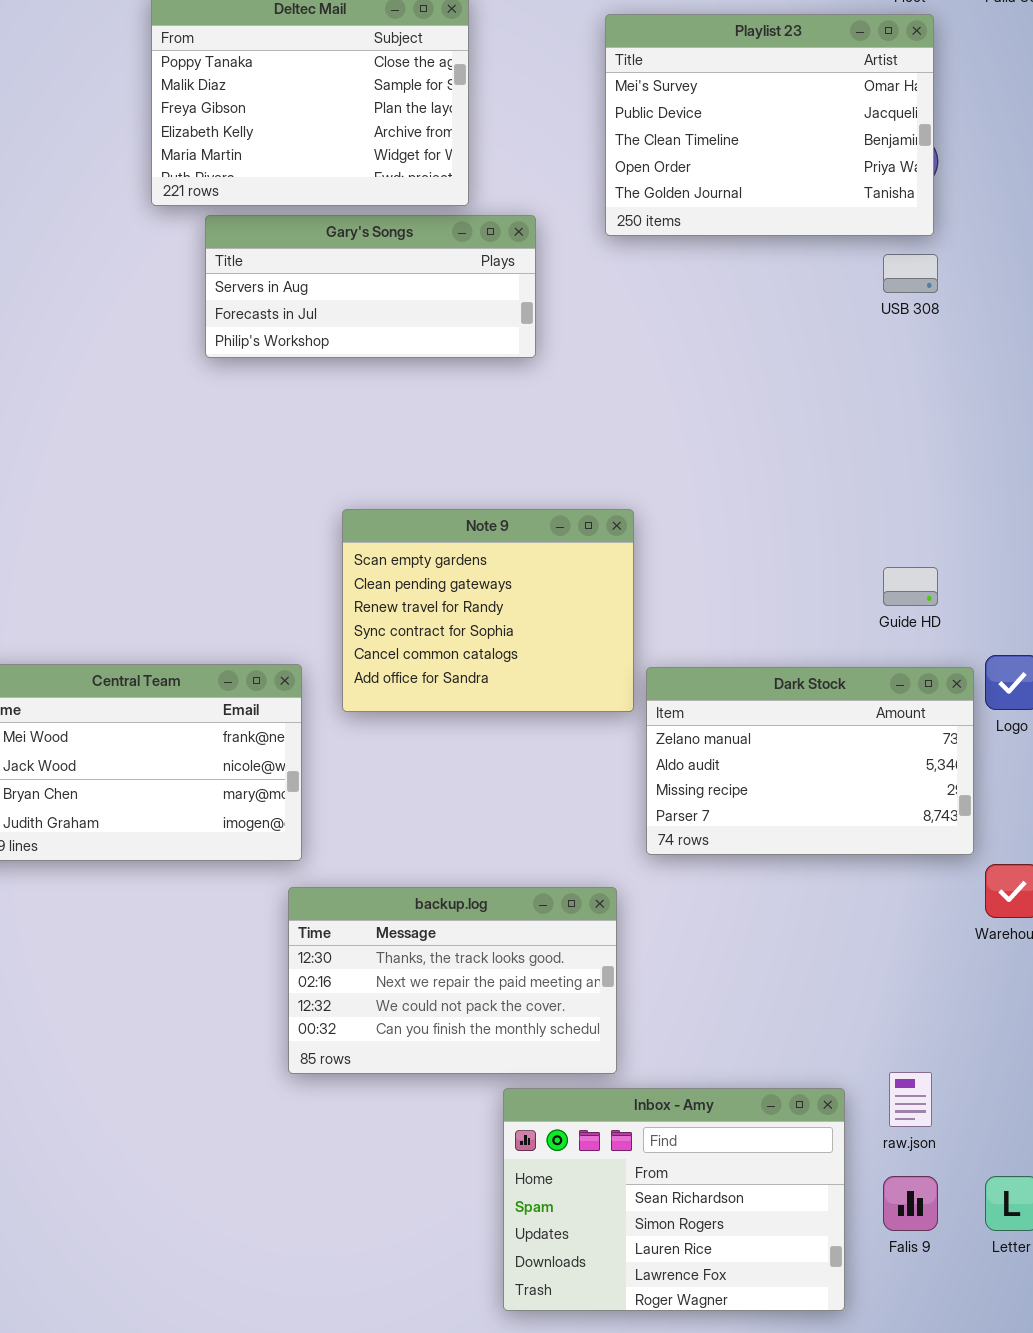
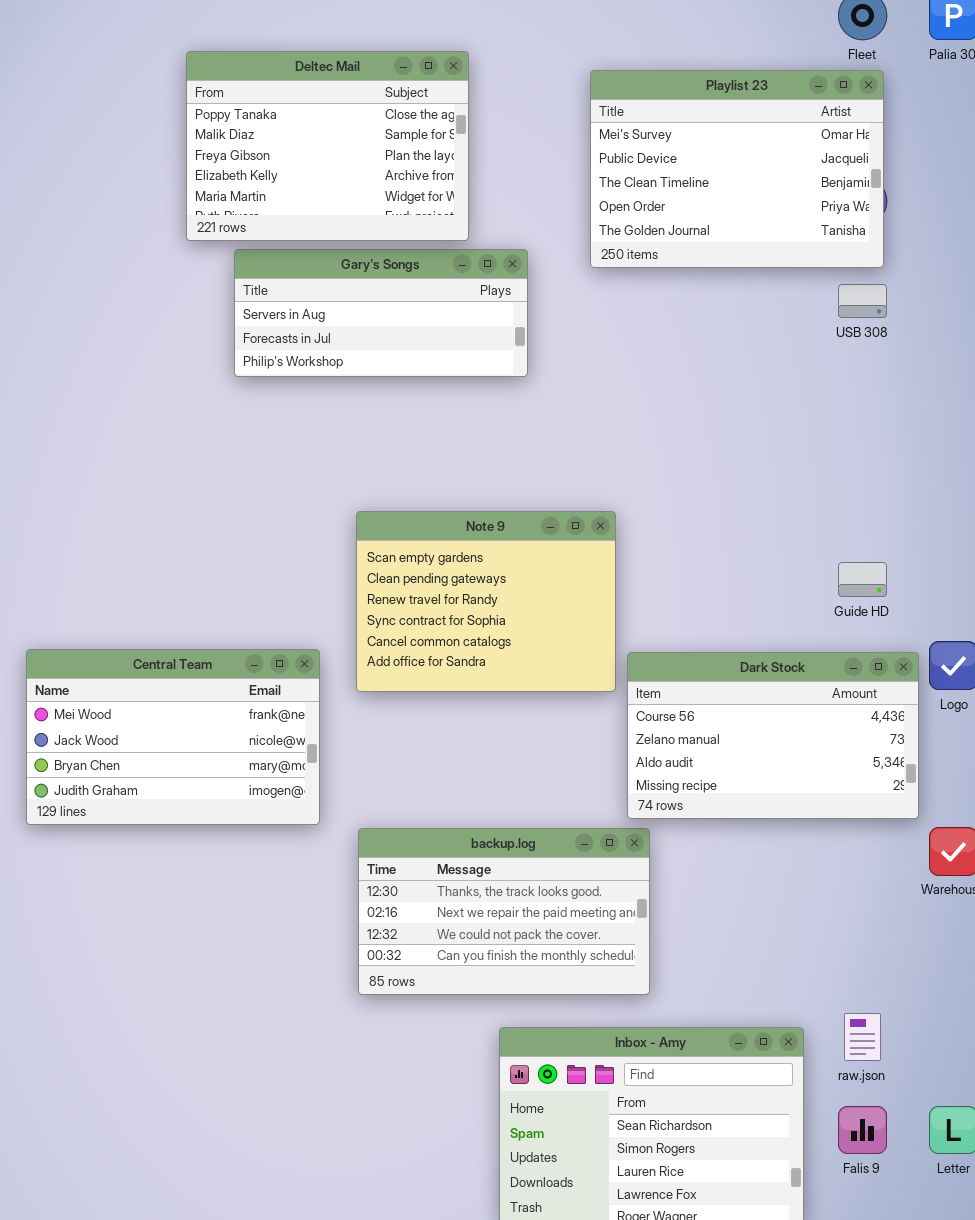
Dark Stock: [646,667,974,855] -> [627,652,919,819], scrolled up 1 row
backup.log: [288,887,617,1074] -> [358,828,650,995], moved

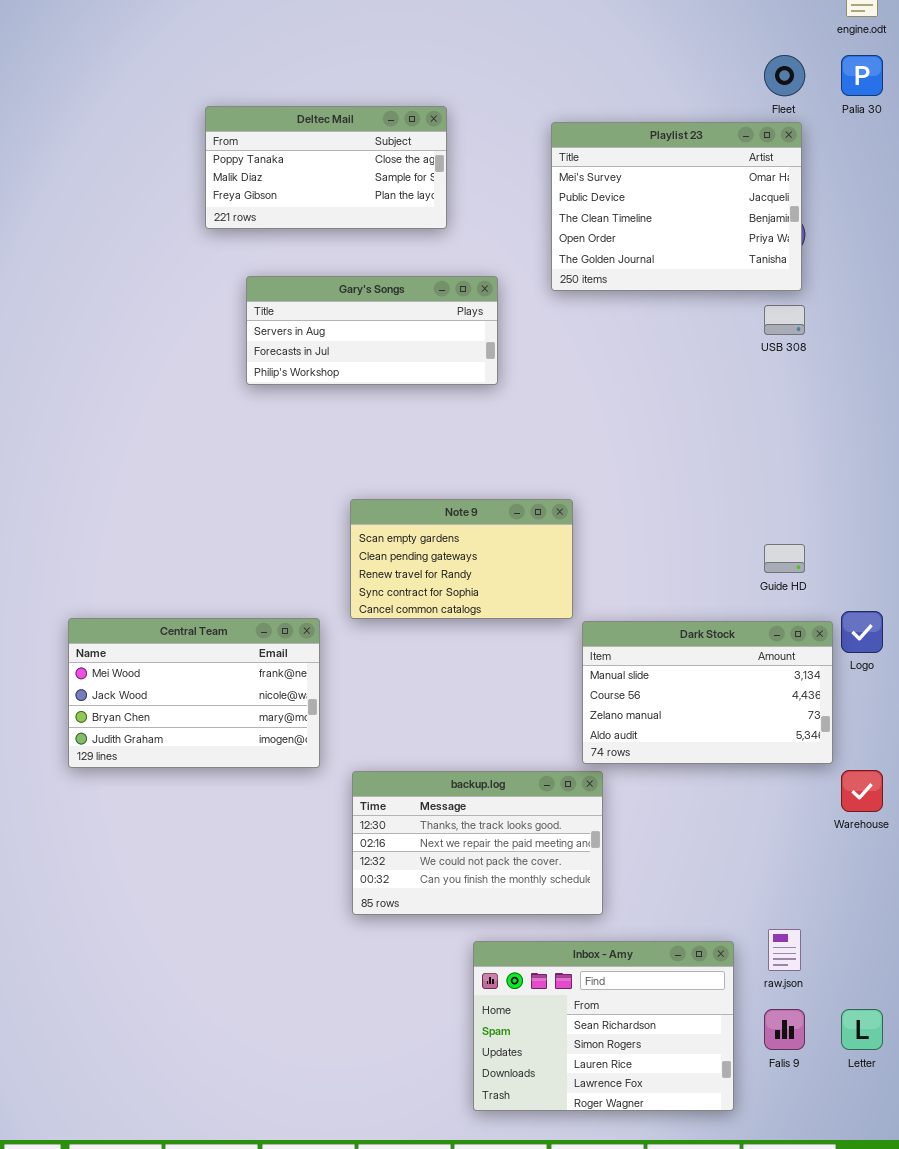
Deltec Mail: [186,51,469,241] -> [205,106,447,229], resized
Note 9: [356,511,616,692] -> [350,499,573,619], resized
Dark Stock: [627,652,919,819] -> [582,621,833,764], scrolled up 1 row

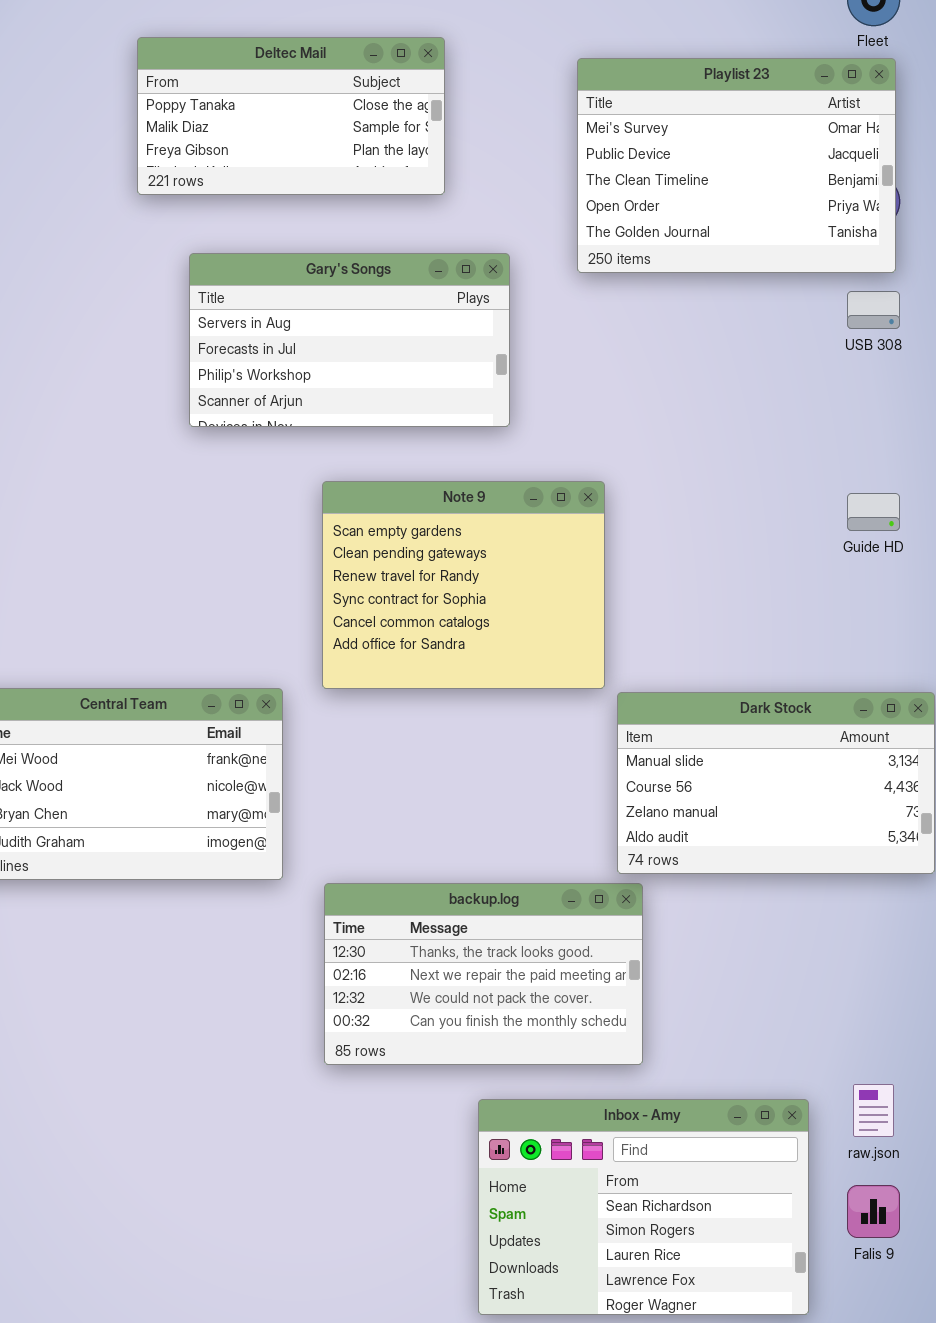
Gary's Songs: [246,276,498,385] -> [189,253,510,427], resized
Note 9: [350,499,573,619] -> [322,481,605,689], resized
Guide HD: [764,544,805,573] -> [847,493,900,531], moved

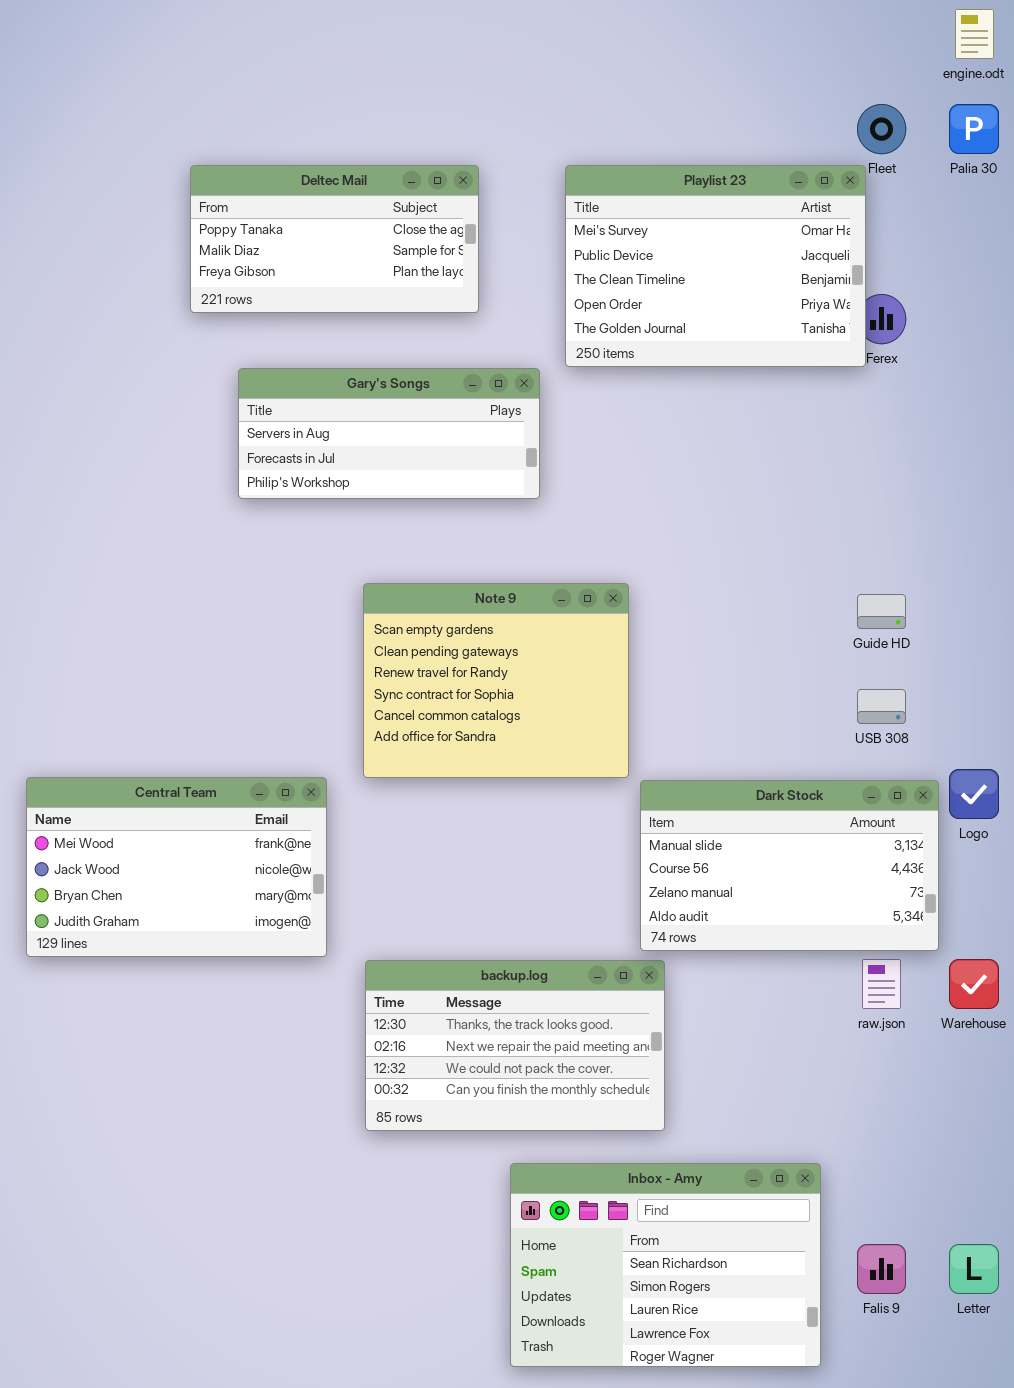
Playlist 23: [577,58,896,273] -> [565,165,866,367], moved
Gary's Songs: [189,253,510,427] -> [238,368,540,499], resized
USB 308: [847,291,900,329] -> [857,689,906,724], moved
raw.json: [853,1084,894,1137] -> [862,959,901,1009], moved

